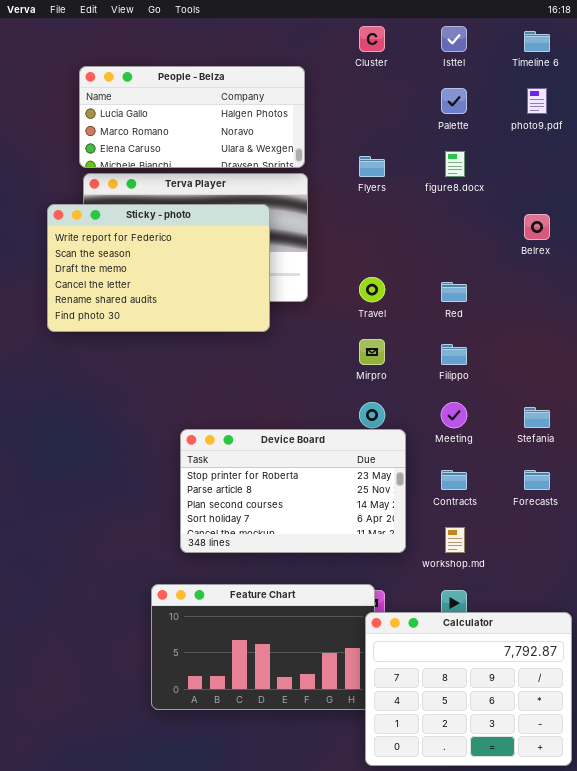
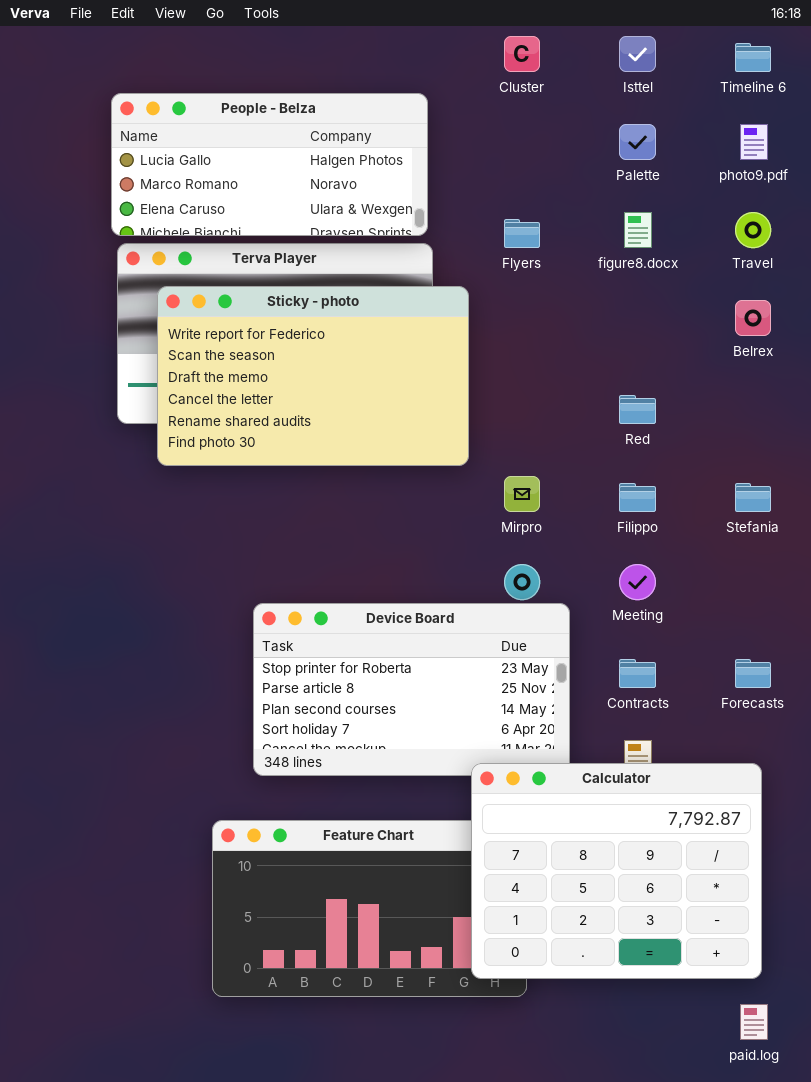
Sticky - photo: [47,204,270,332] -> [157,286,469,466], moved
Travel: [359,277,385,302] -> [735,212,771,248], moved
Stefania: [524,407,550,428] -> [735,483,771,512], moved
Calculator: [365,612,572,766] -> [471,763,762,979], moved

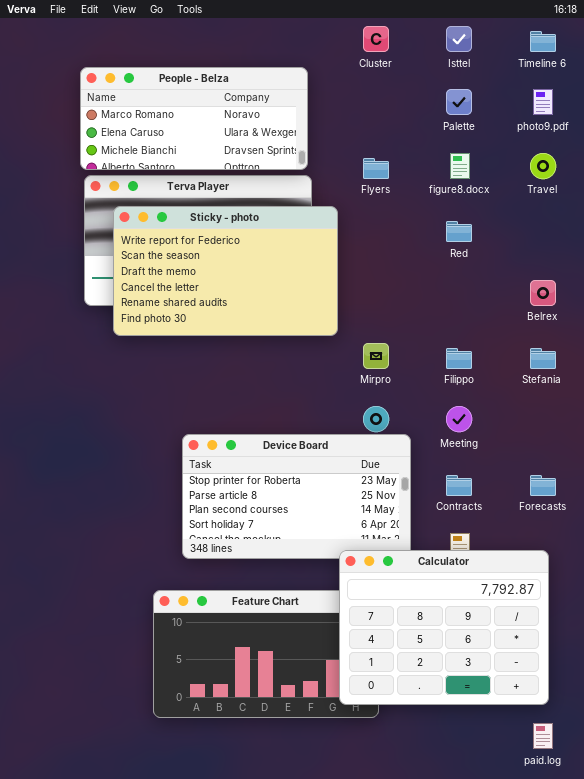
People - Belza: [111,93,428,236] -> [80,67,308,170], scrolled down 1 row
Belrex: [735,300,771,336] -> [530,280,556,306], moved
Red: [619,395,656,424] -> [446,221,472,242], moved

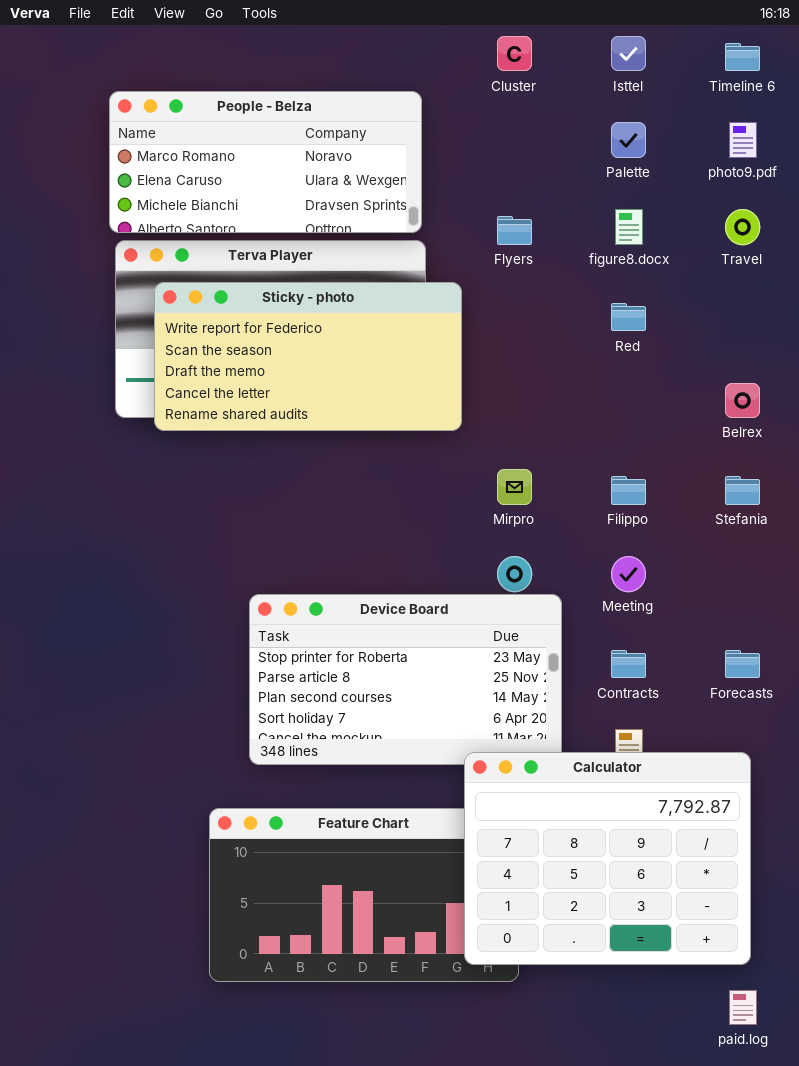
Sticky - photo: [113,206,338,336] -> [154,282,462,431], resized

